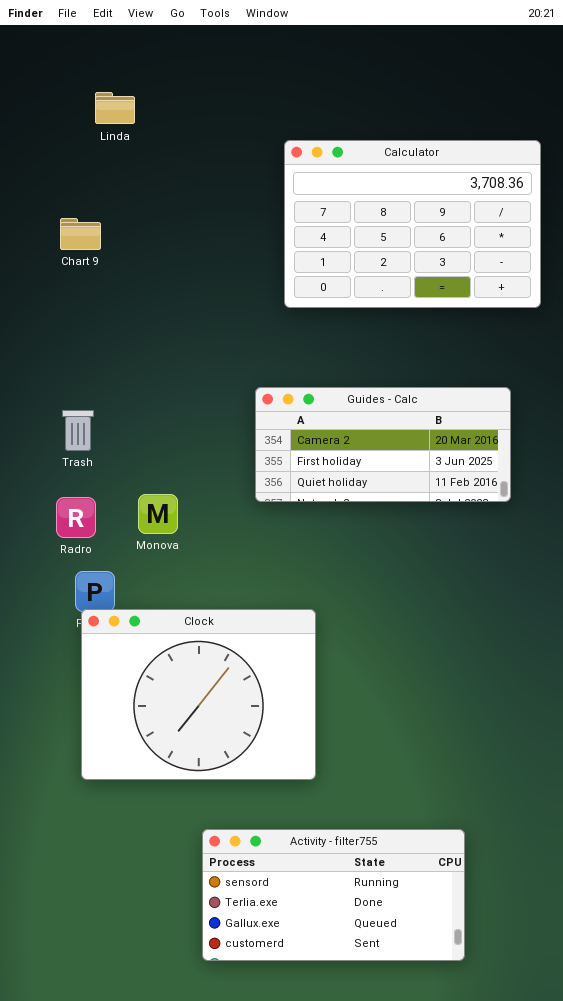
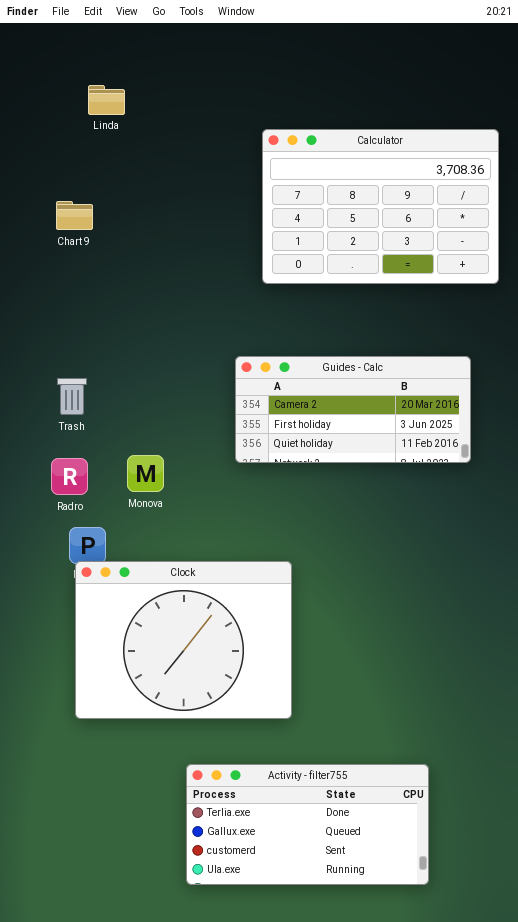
Activity - filter755: [202,829,465,961] -> [186,764,429,885], scrolled down 1 row

